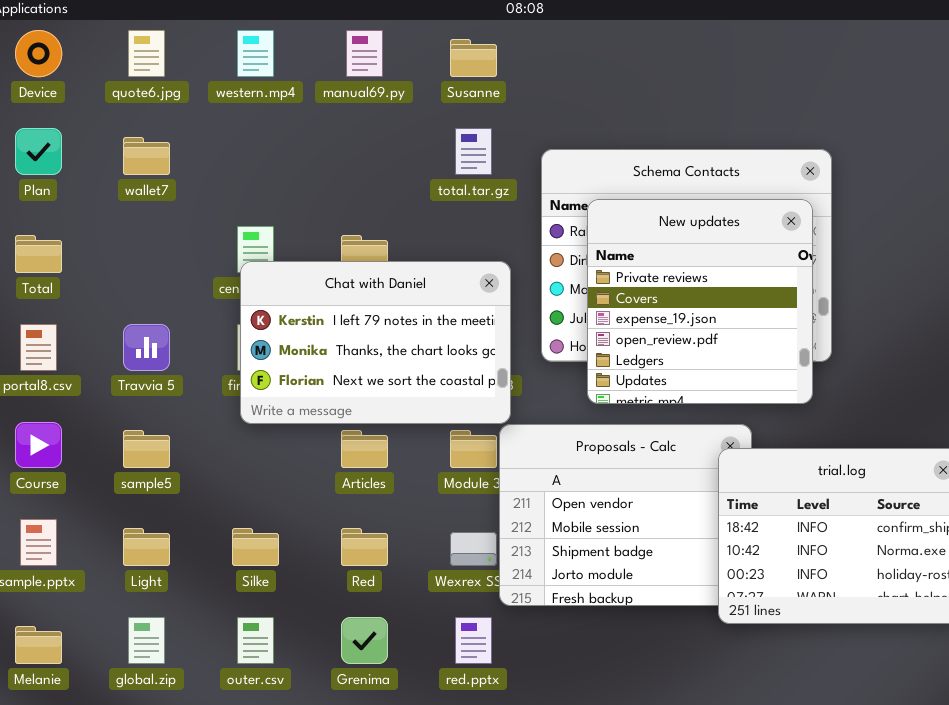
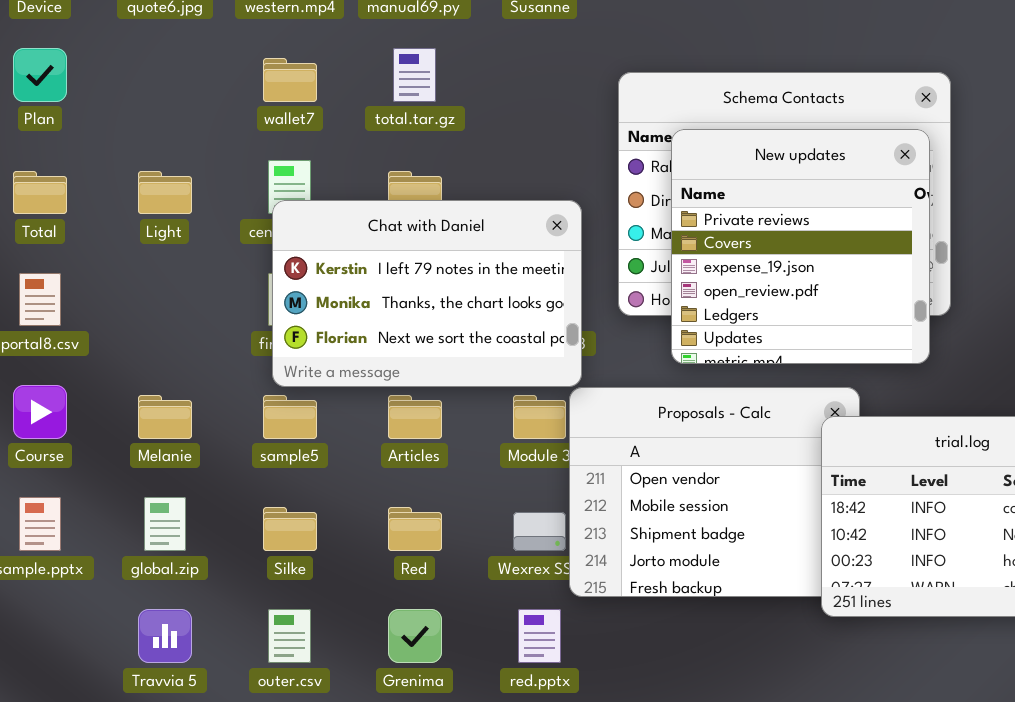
total.tar.gz: [455,128,492,175] -> [393,48,436,102], moved
wallet7: [123,137,170,175] -> [263,58,317,102], moved
Travvia 5: [123,324,170,371] -> [138,609,192,663], moved
sample5: [123,430,170,468] -> [263,395,317,439], moved
Light: [123,528,170,566] -> [138,171,192,214], moved
global.zip: [128,617,165,664] -> [144,497,186,551], moved
Melanie: [15,626,62,664] -> [138,395,192,439], moved

